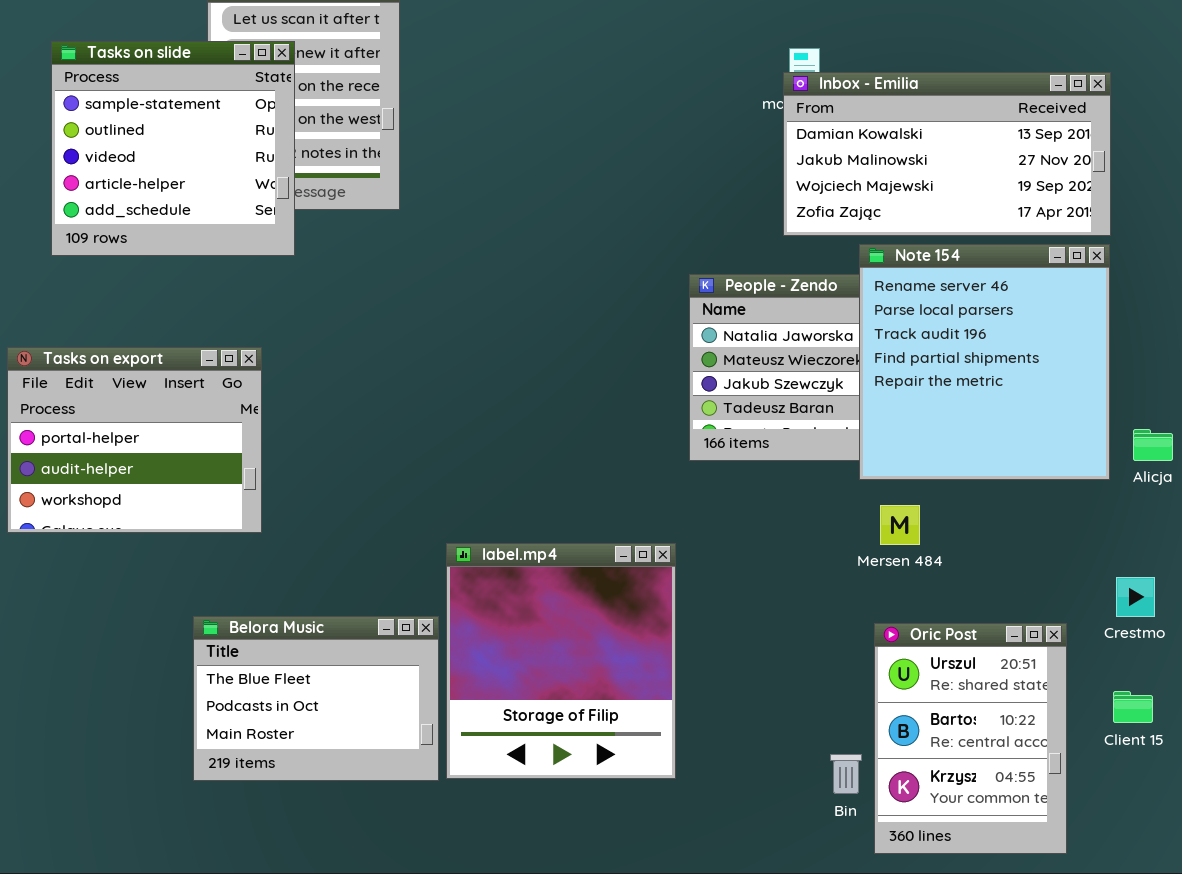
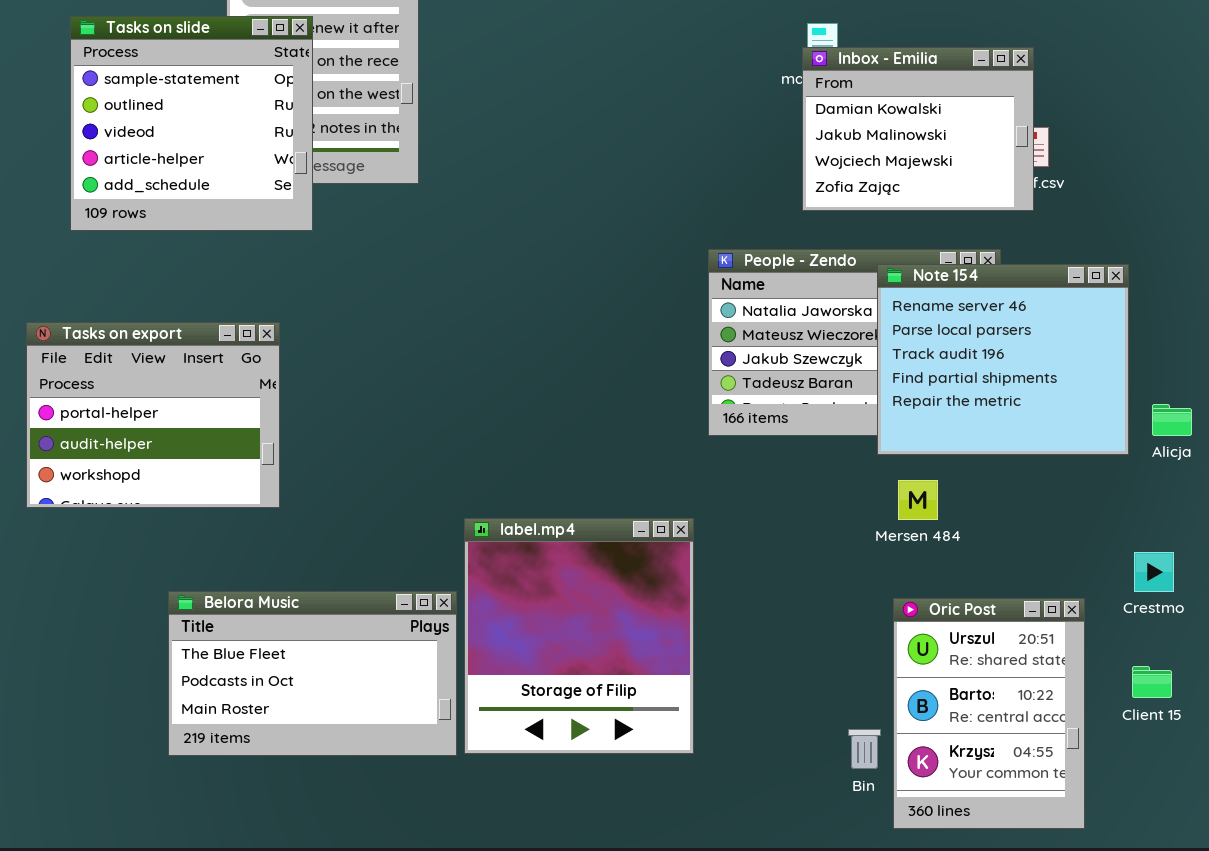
Inbox - Emilia: [783,72,1111,236] -> [802,47,1034,211], resized
Note 154: [859,244,1110,480] -> [877,264,1129,455], resized
Belora Music: [193,616,439,781] -> [168,591,457,756], resized

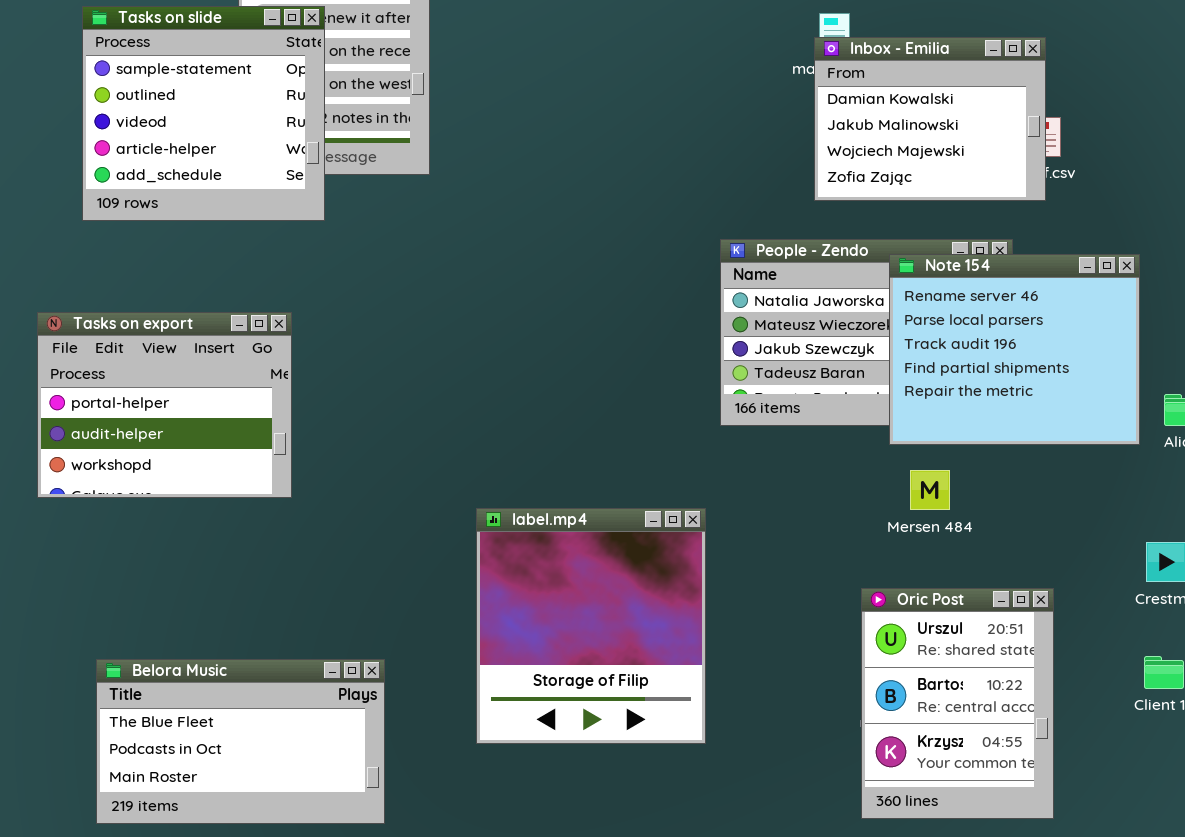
Belora Music: [168,591,457,756] -> [96,659,385,824], moved
Oric Post: [893,598,1085,829] -> [861,588,1054,819], moved

